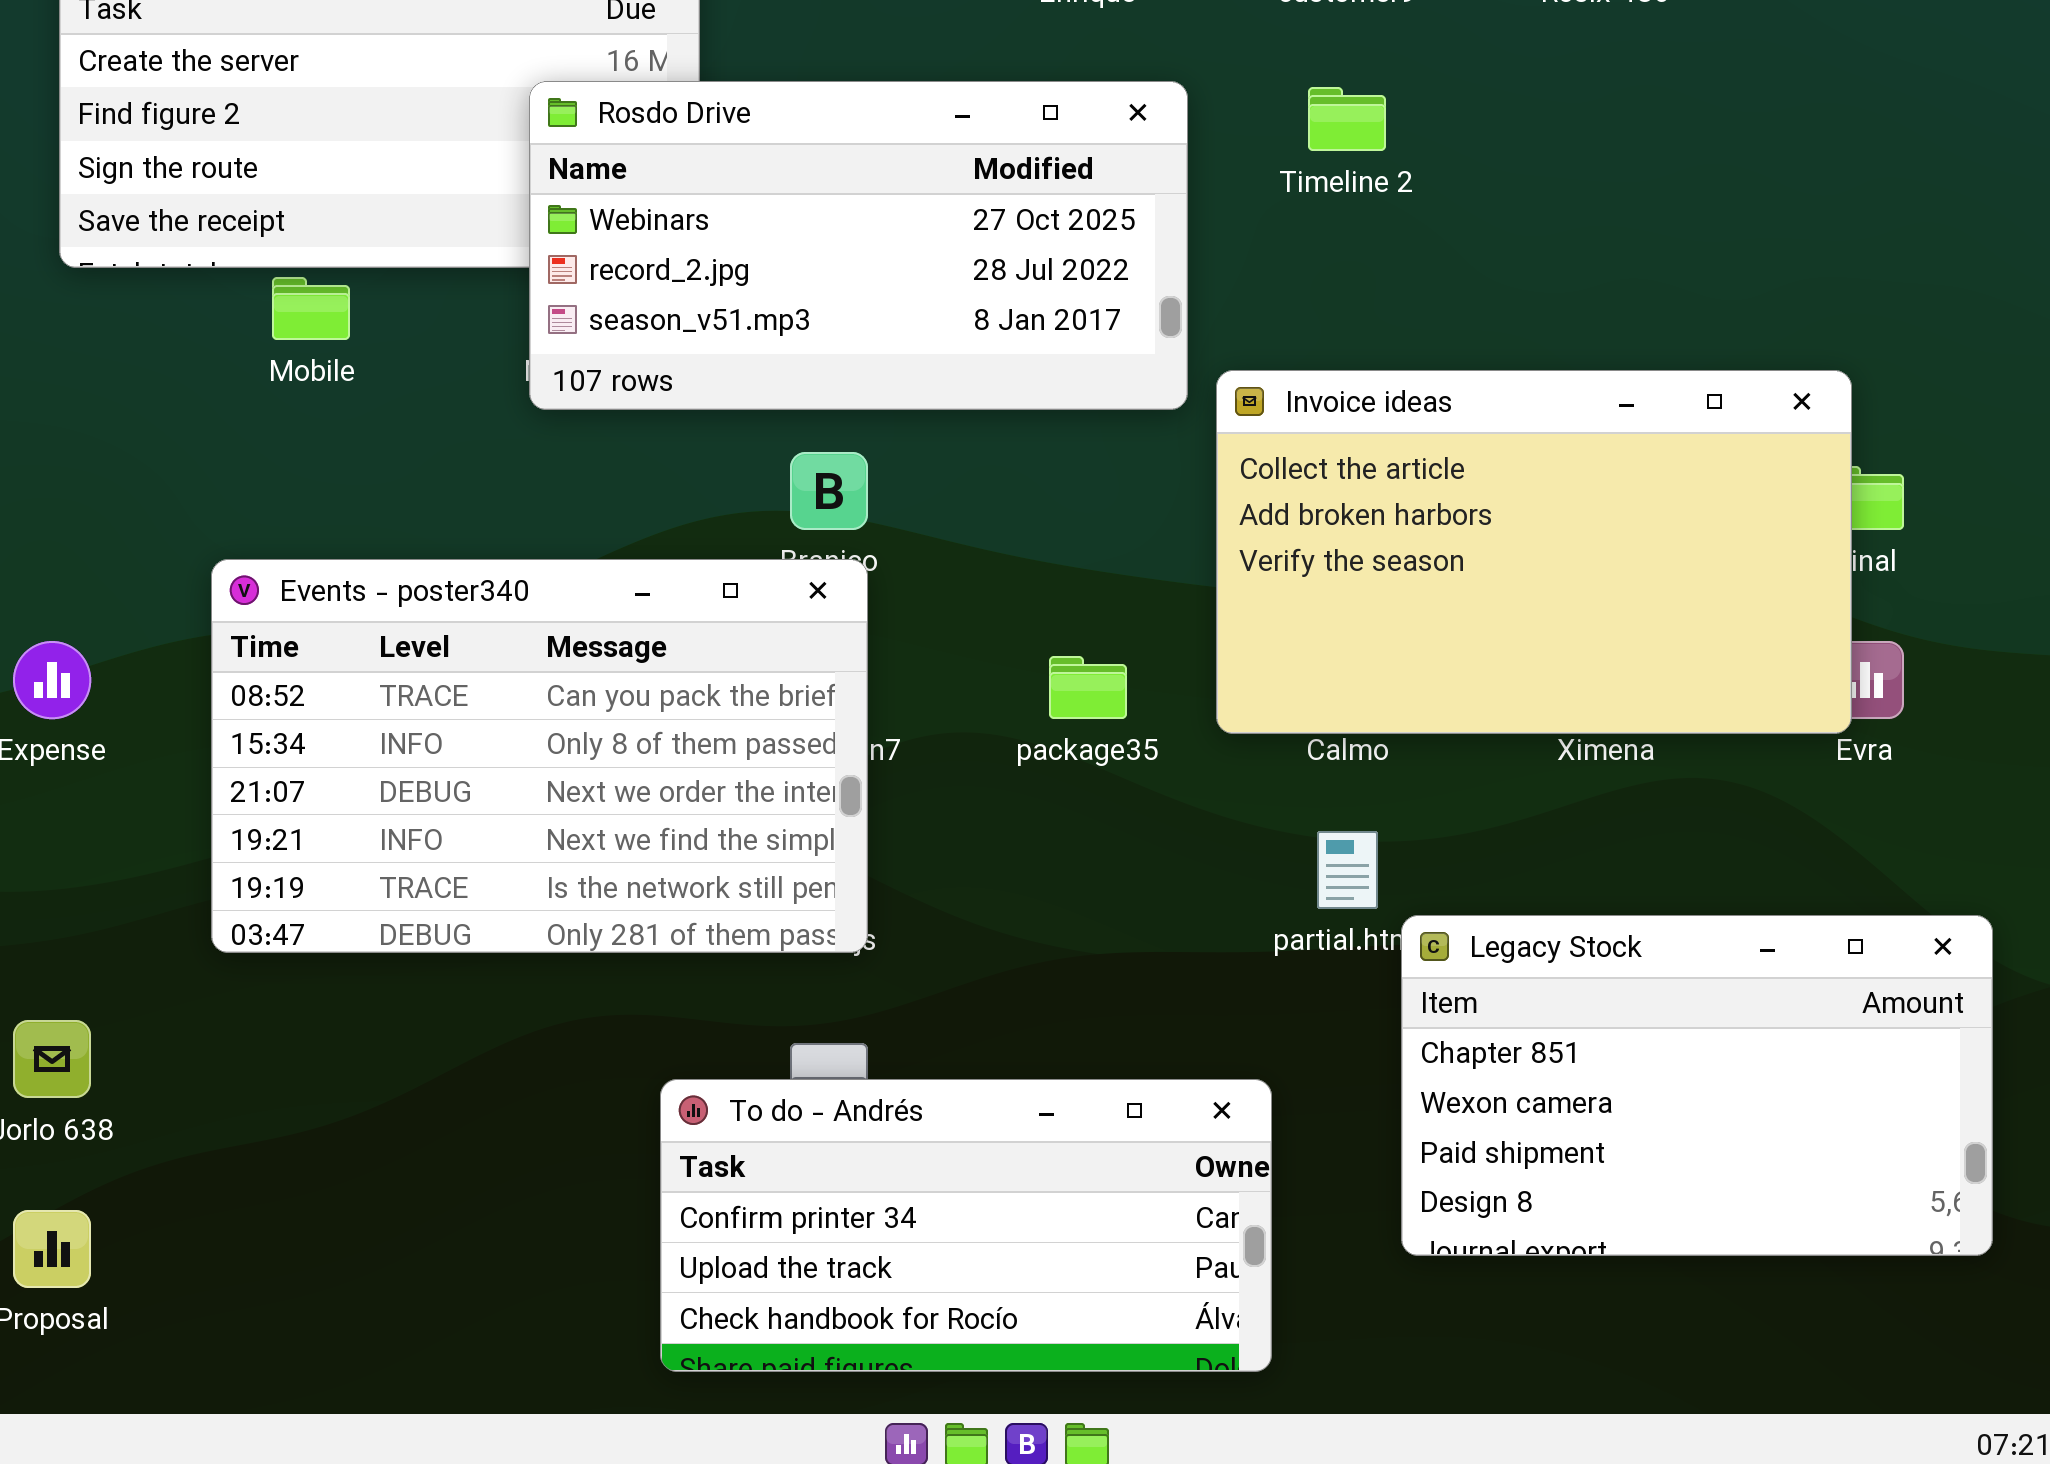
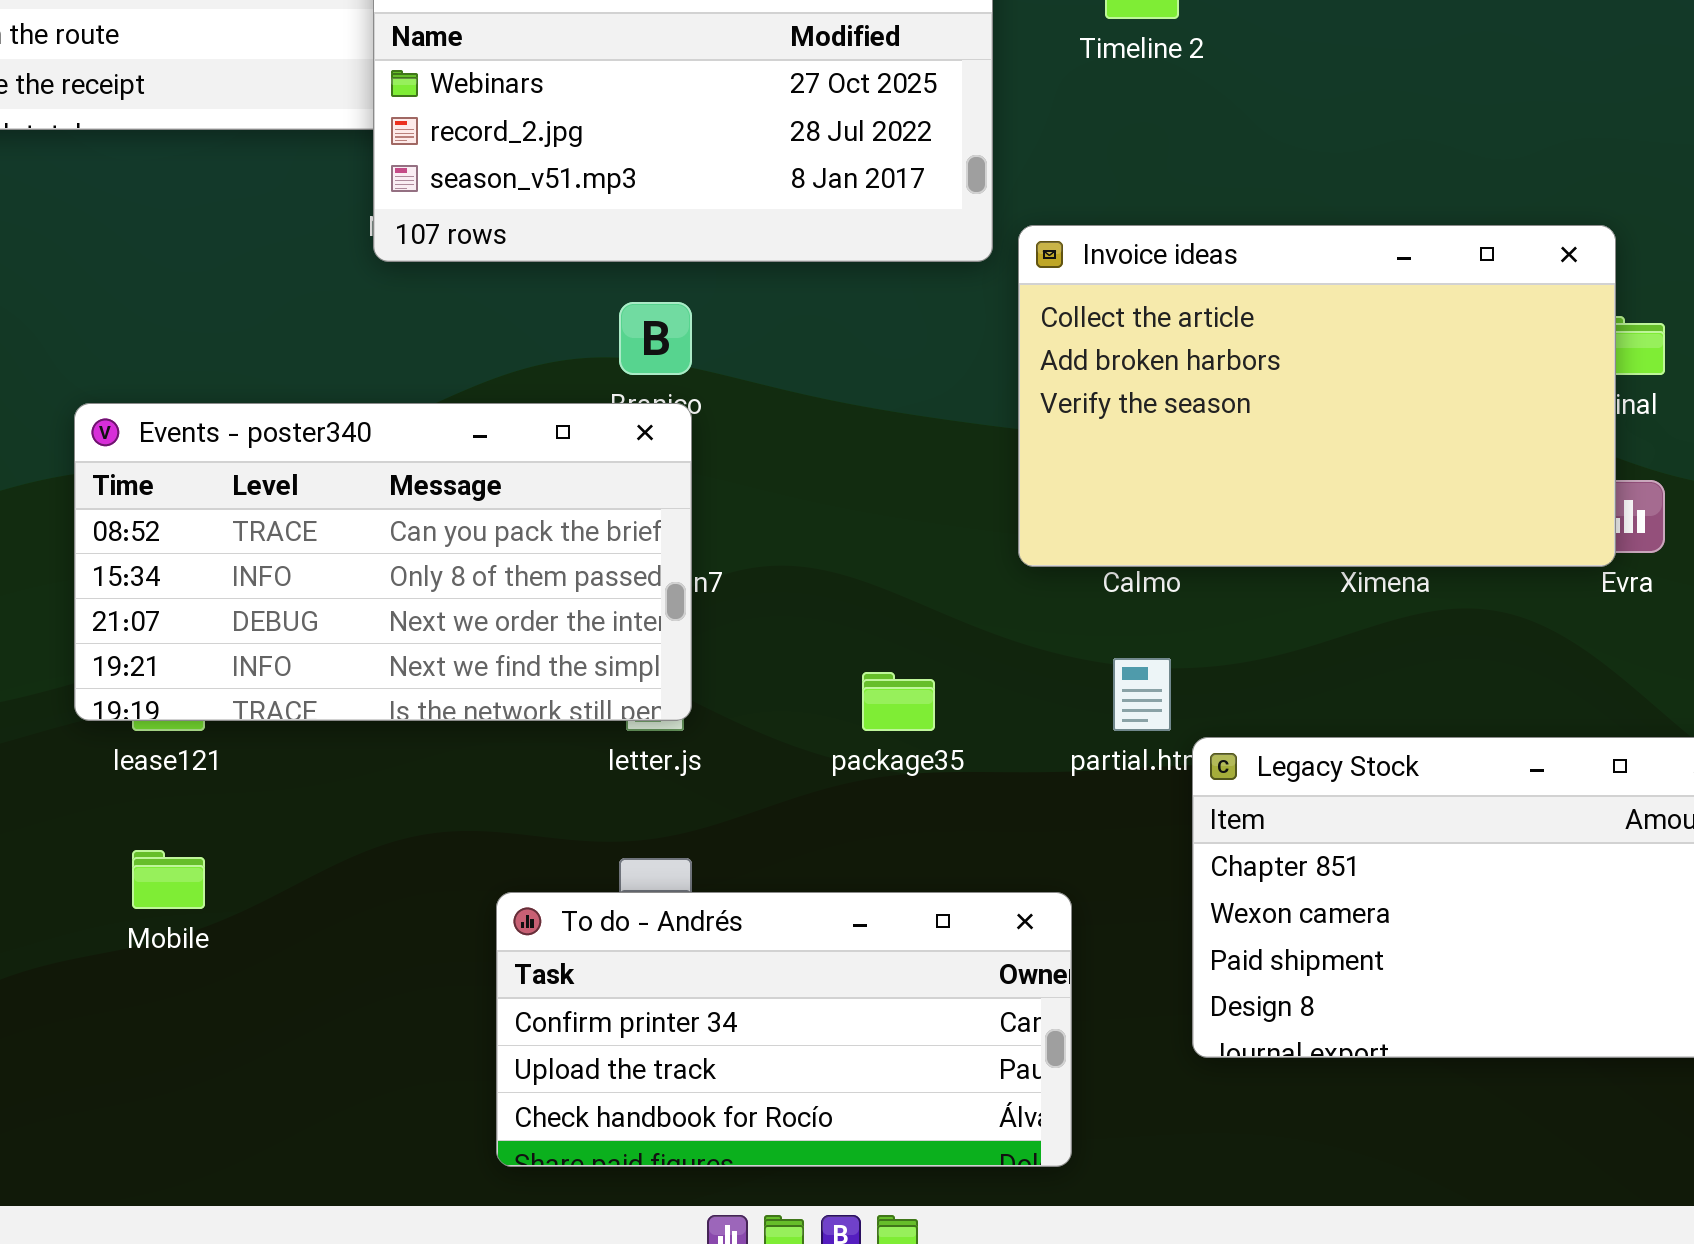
Mobile: [272,277,350,340] -> [132,850,205,909], moved
Events - poster340: [211,559,868,953] -> [74,403,692,721], resized
package35: [1049,656,1127,719] -> [862,672,935,731], moved

